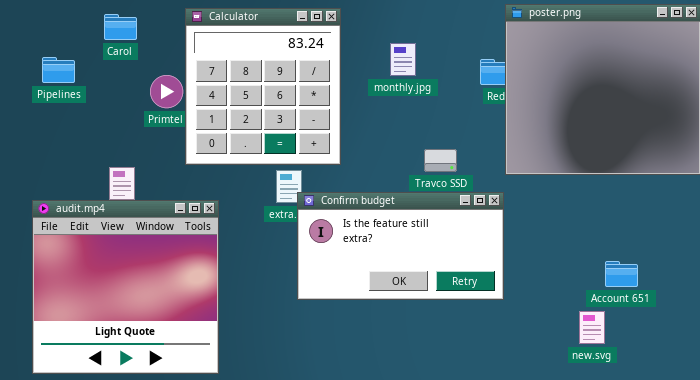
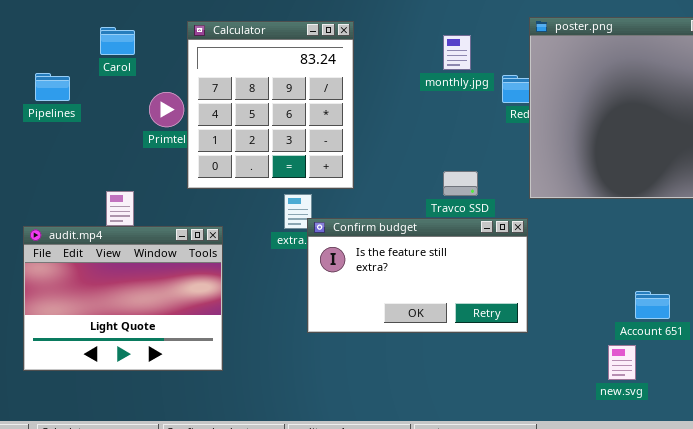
monthly.jpg: [390,43,416,76] -> [443,35,471,70], moved
audit.mp4: [32,200,219,374] -> [23,226,223,371], resized

